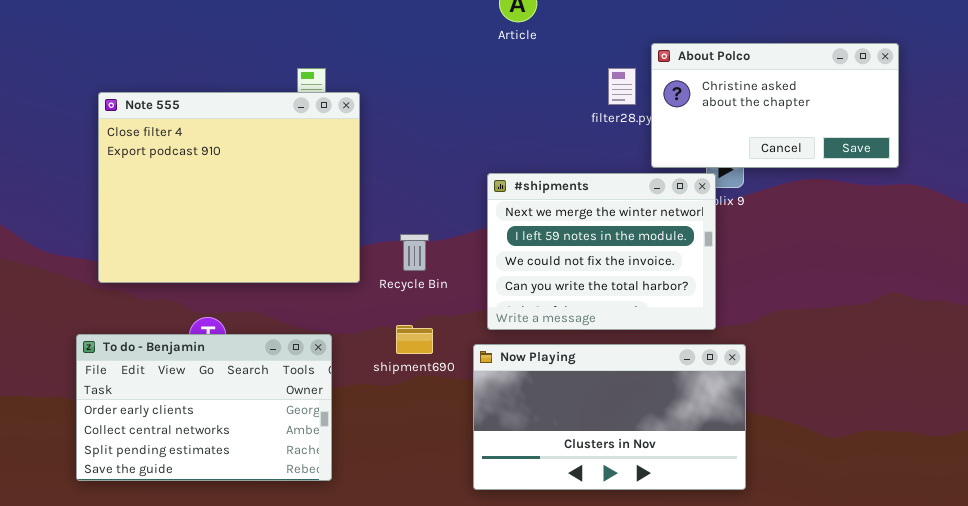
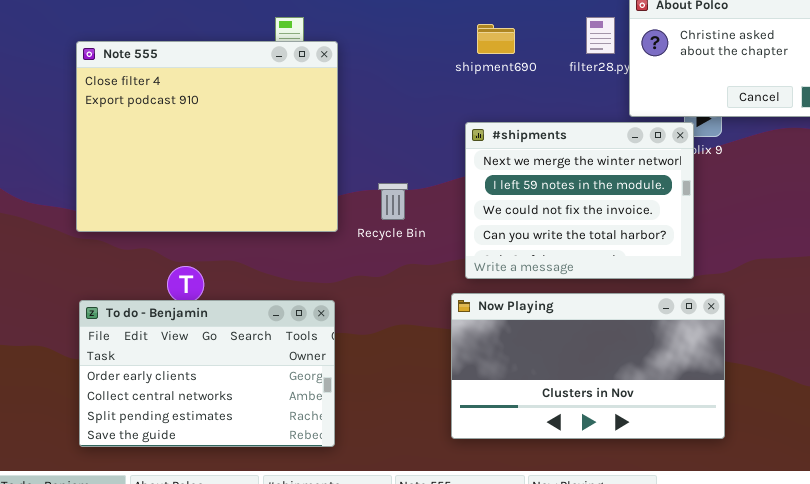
shipment690: [396,325,433,354] -> [477,24,515,54], moved
To do - Benjamin: [76,334,332,481] -> [79,300,335,447], moved

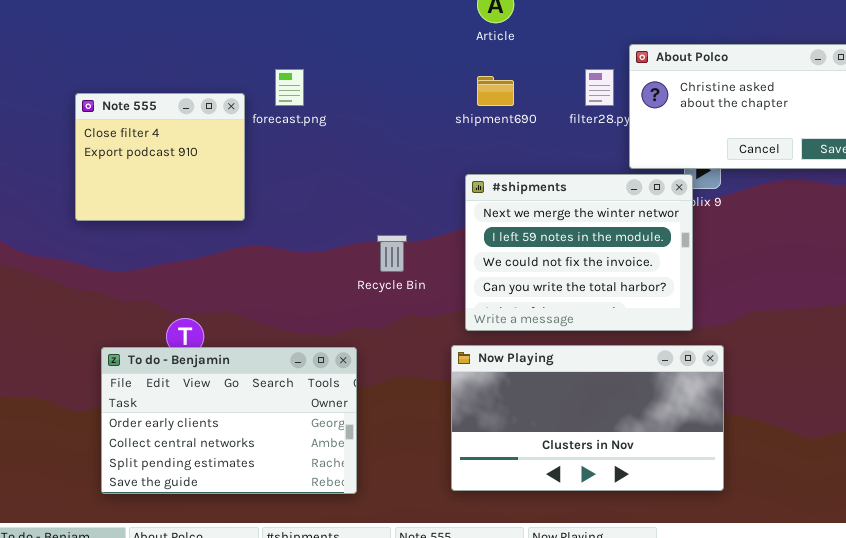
Note 555: [76,41,338,232] -> [75,93,245,221], resized
To do - Benjamin: [79,300,335,447] -> [101,347,357,494], moved

